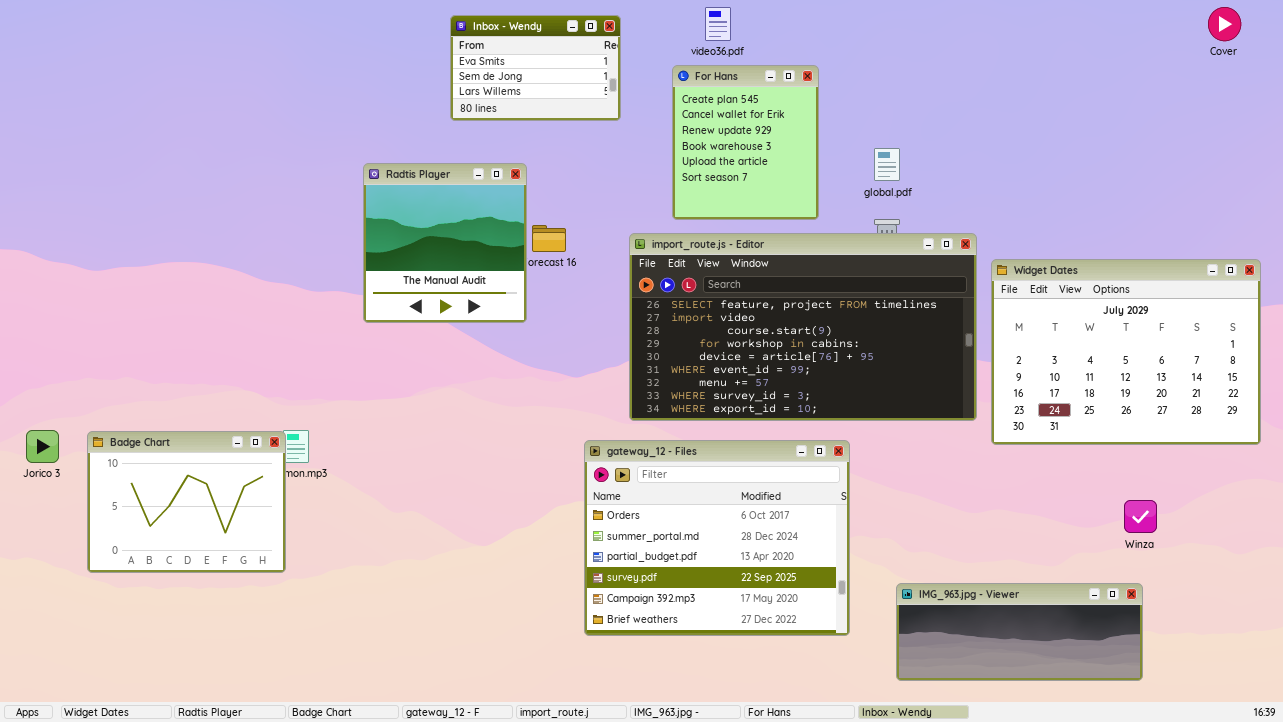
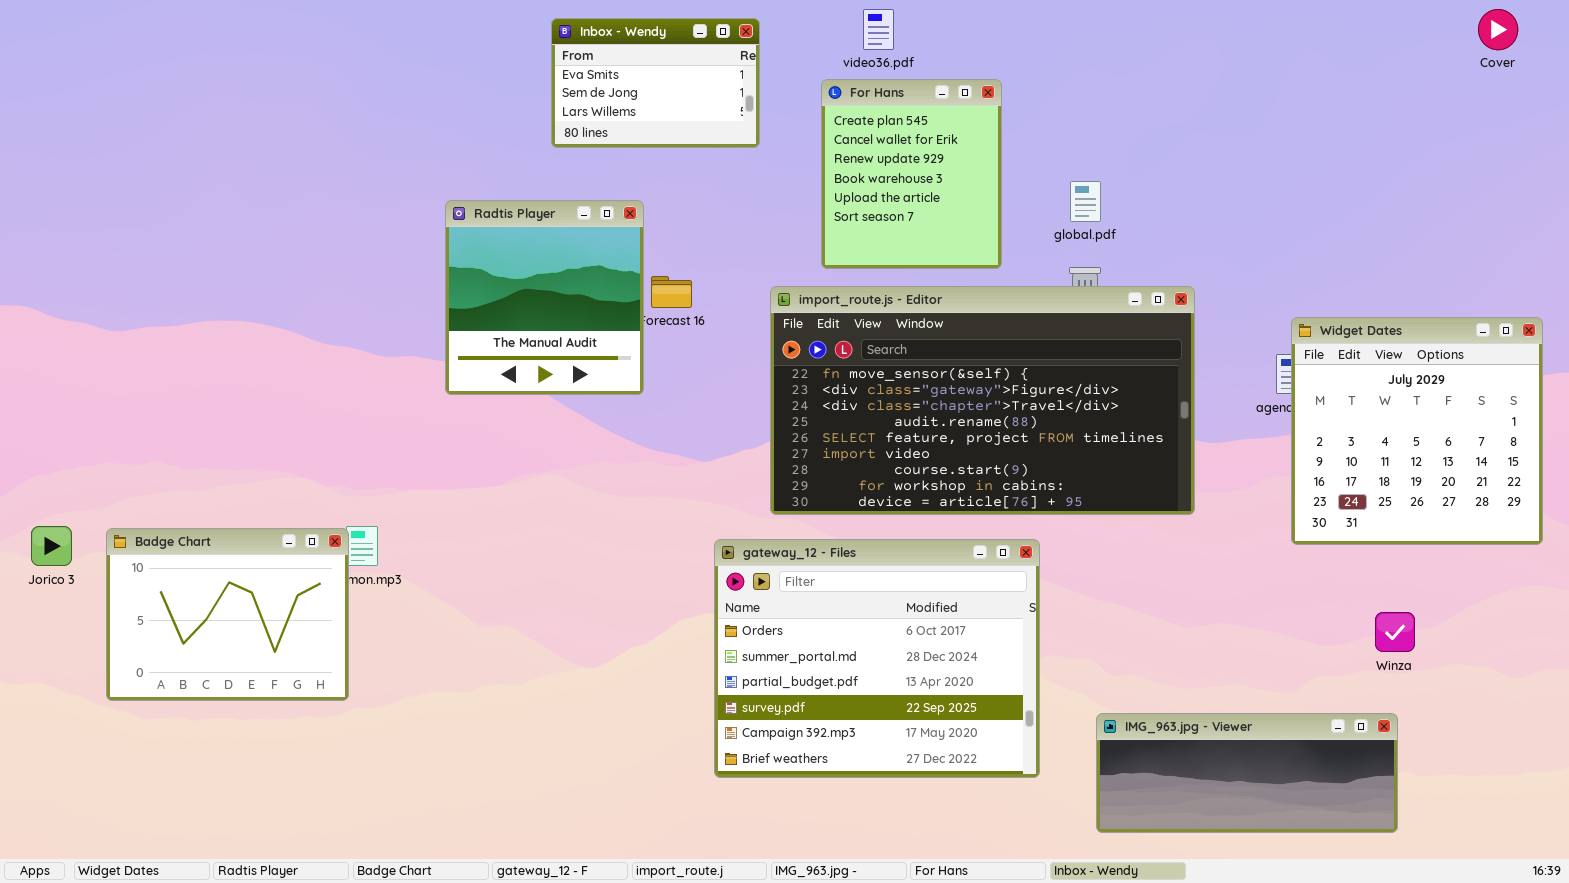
import_route.js - Editor: [629,233,977,421] -> [770,286,1195,515], scrolled up 4 rows
Widget Dates: [991,259,1261,445] -> [1291,317,1543,545], resized

